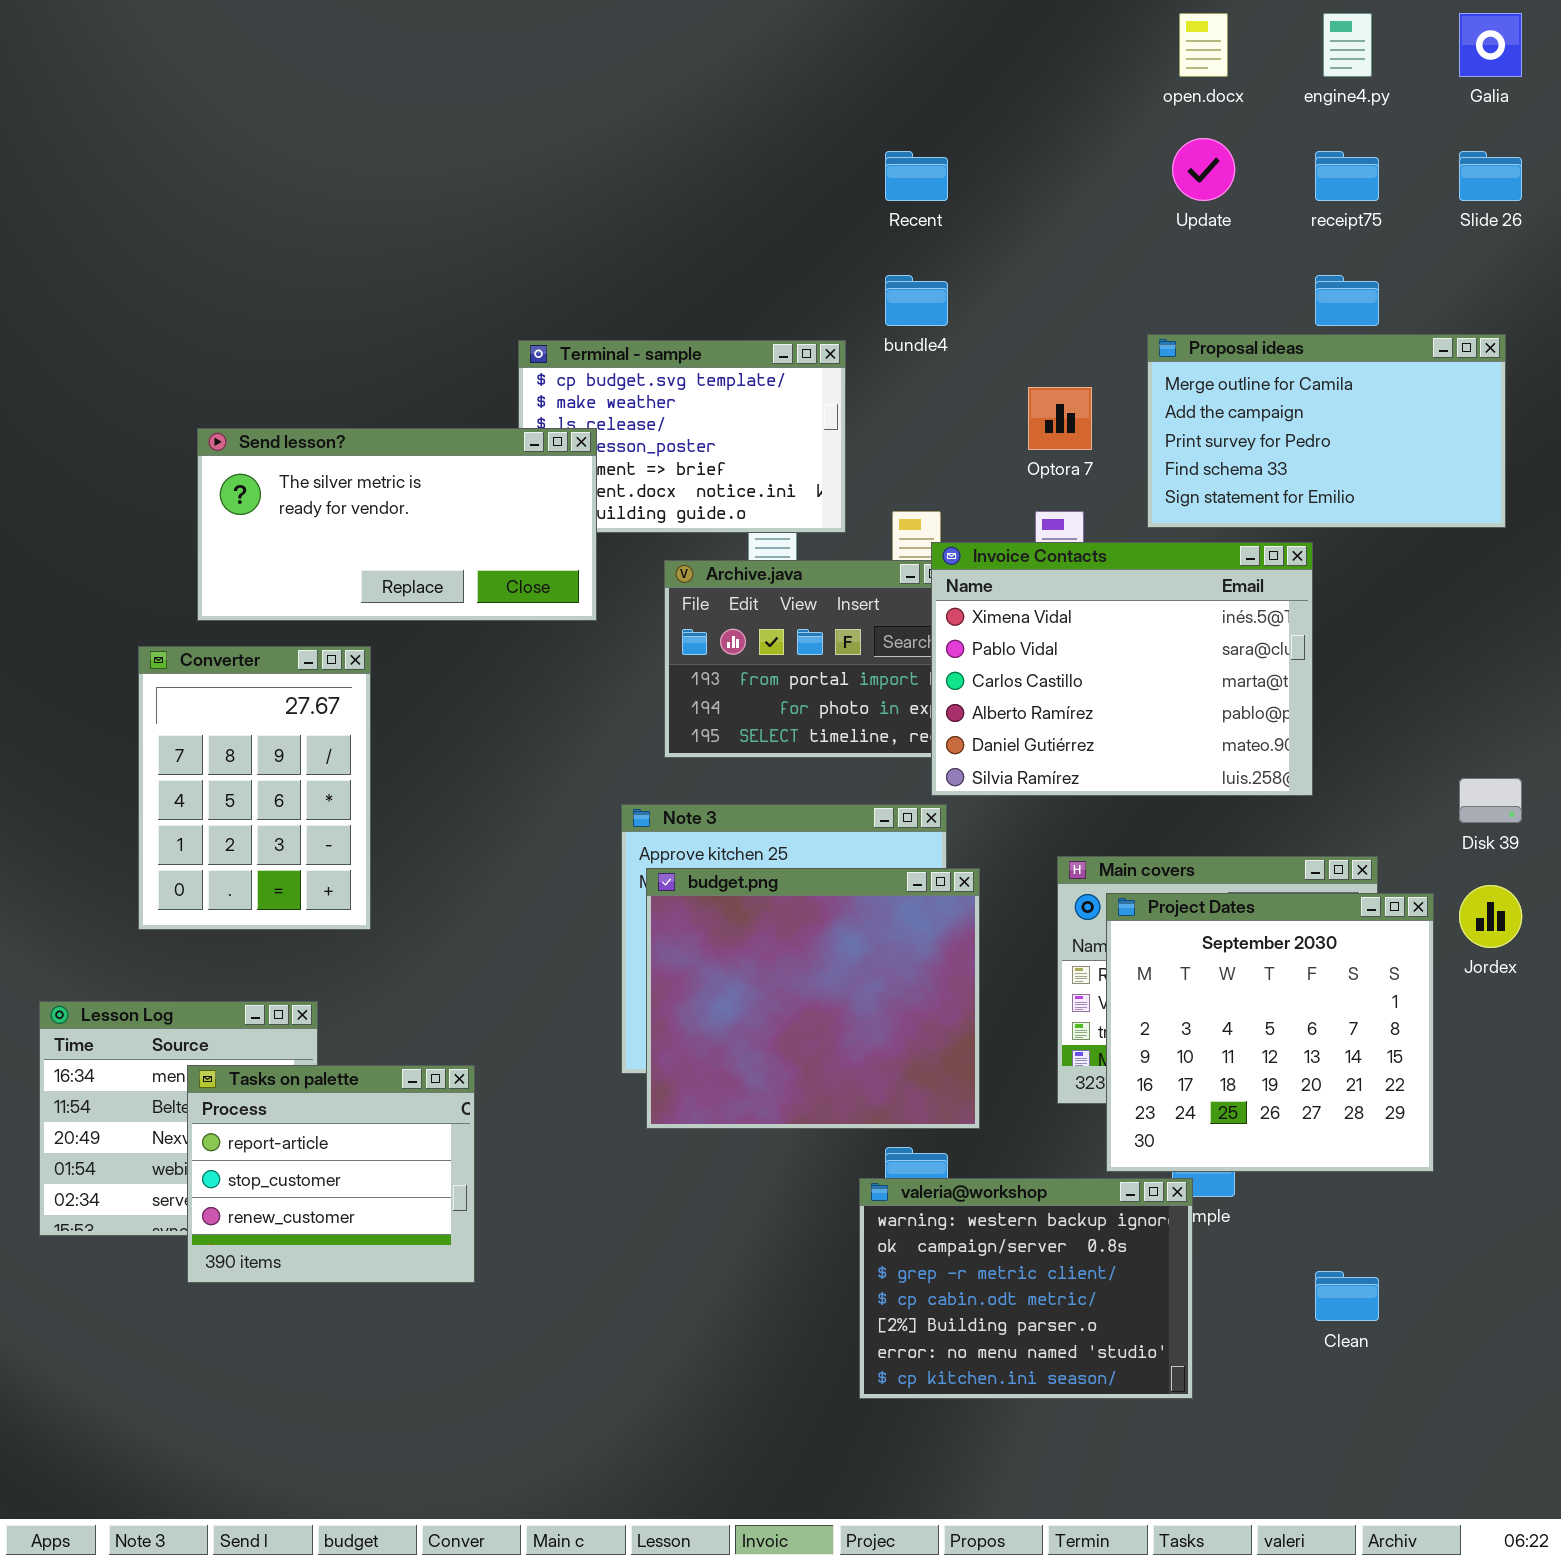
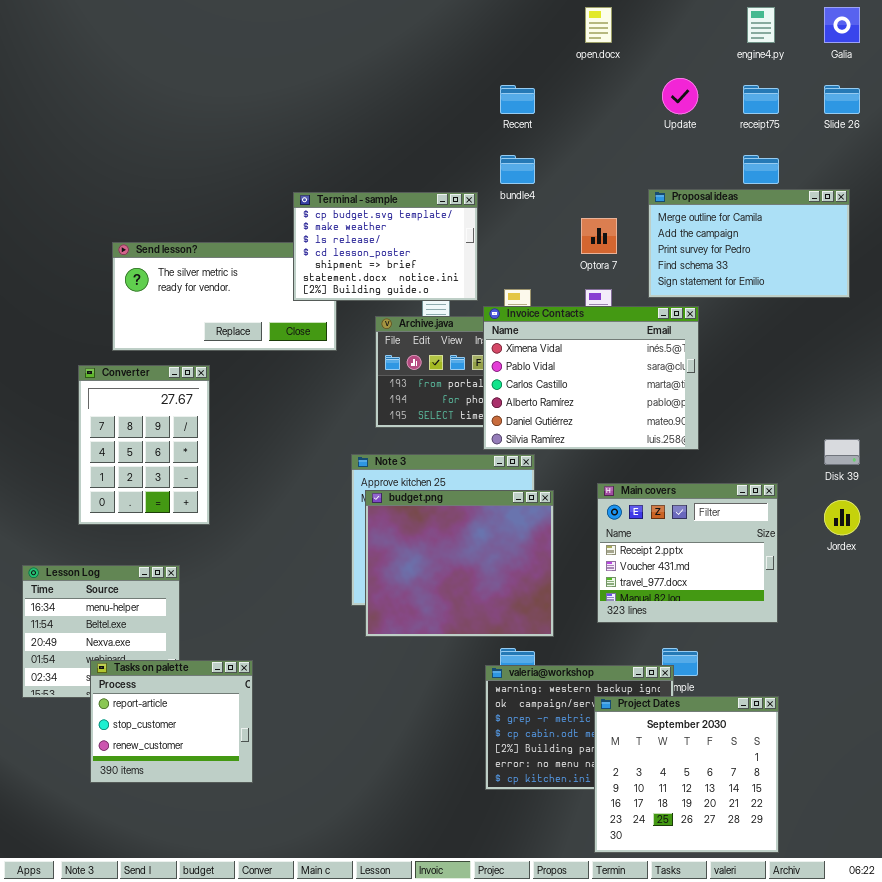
open.docx: [1179,13,1228,77] -> [585,7,612,43], moved
Terminal - sample: [518,340,846,533] -> [293,192,478,301], raised
Invoice Contacts: [931,542,1313,796] -> [483,306,699,450], moved
Project Dates: [1106,893,1434,1172] -> [594,696,779,853], moved
Tasks on palette: [187,1065,475,1283] -> [90,660,253,783], moved

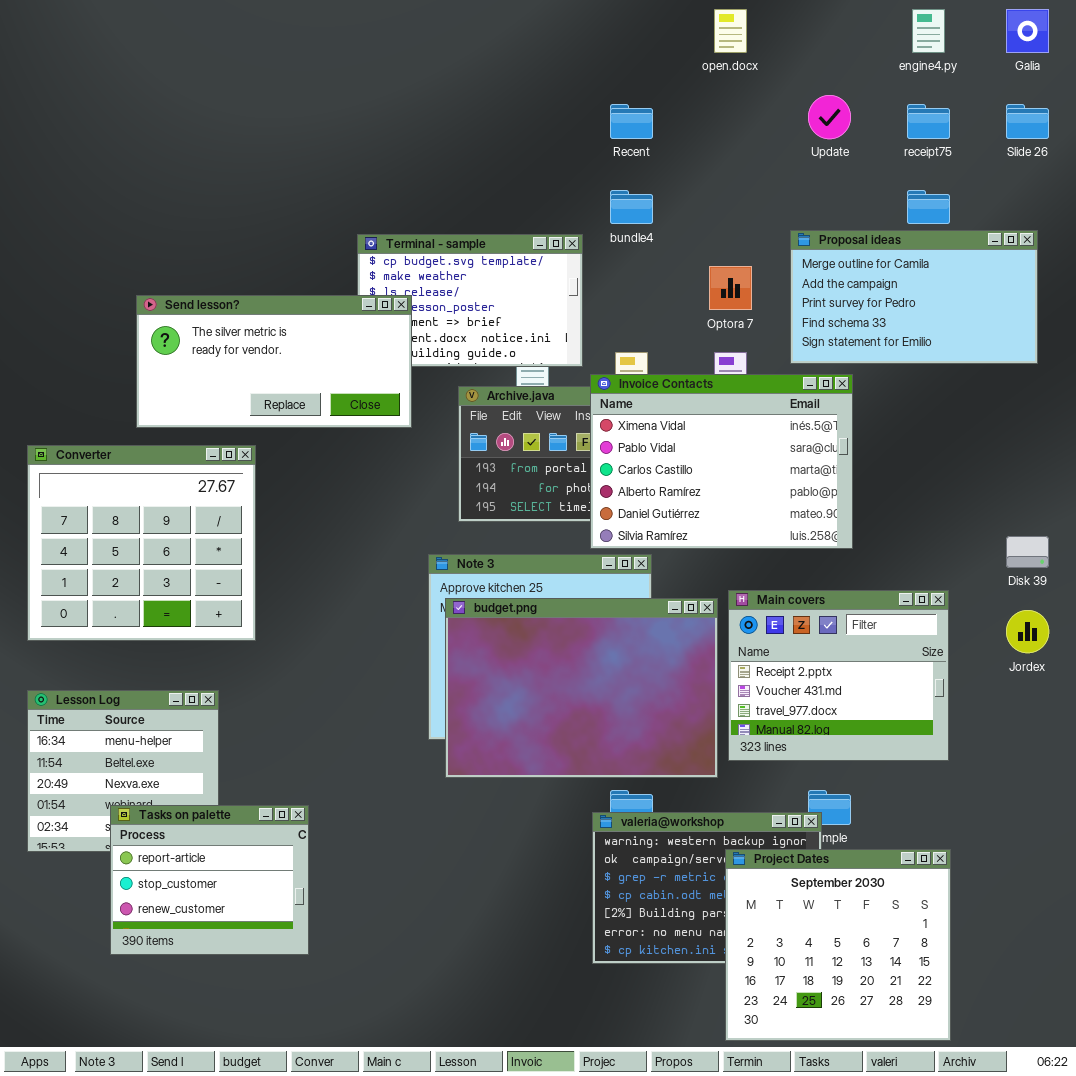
Send lesson?: [112,242,337,351] -> [136,295,412,428], raised
Converter: [78,365,210,525] -> [27,445,256,641], resized
budget.png: [365,490,554,637] -> [445,598,718,778], resized

